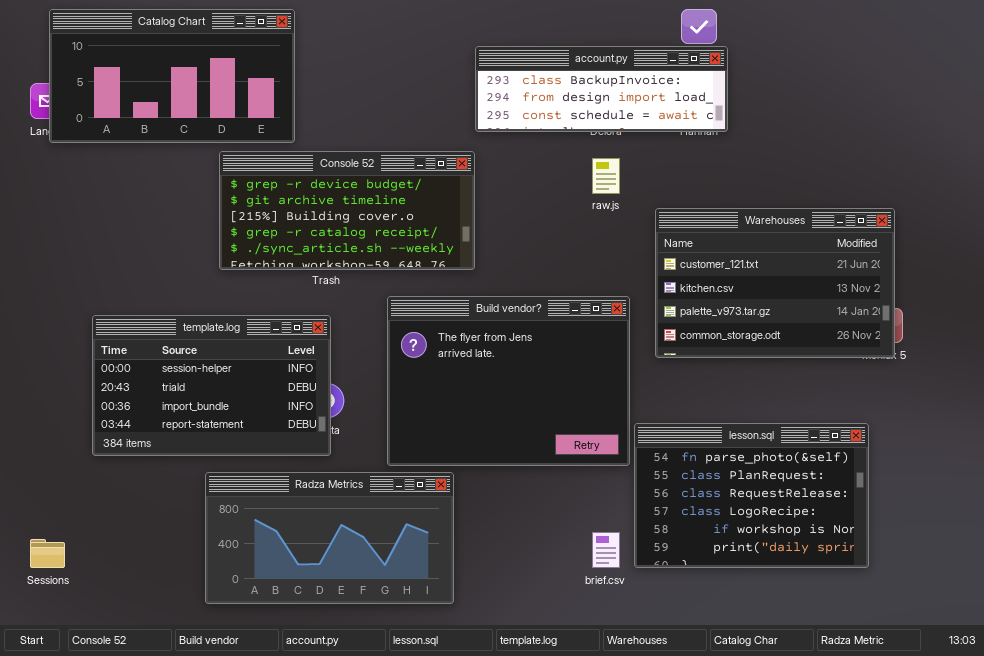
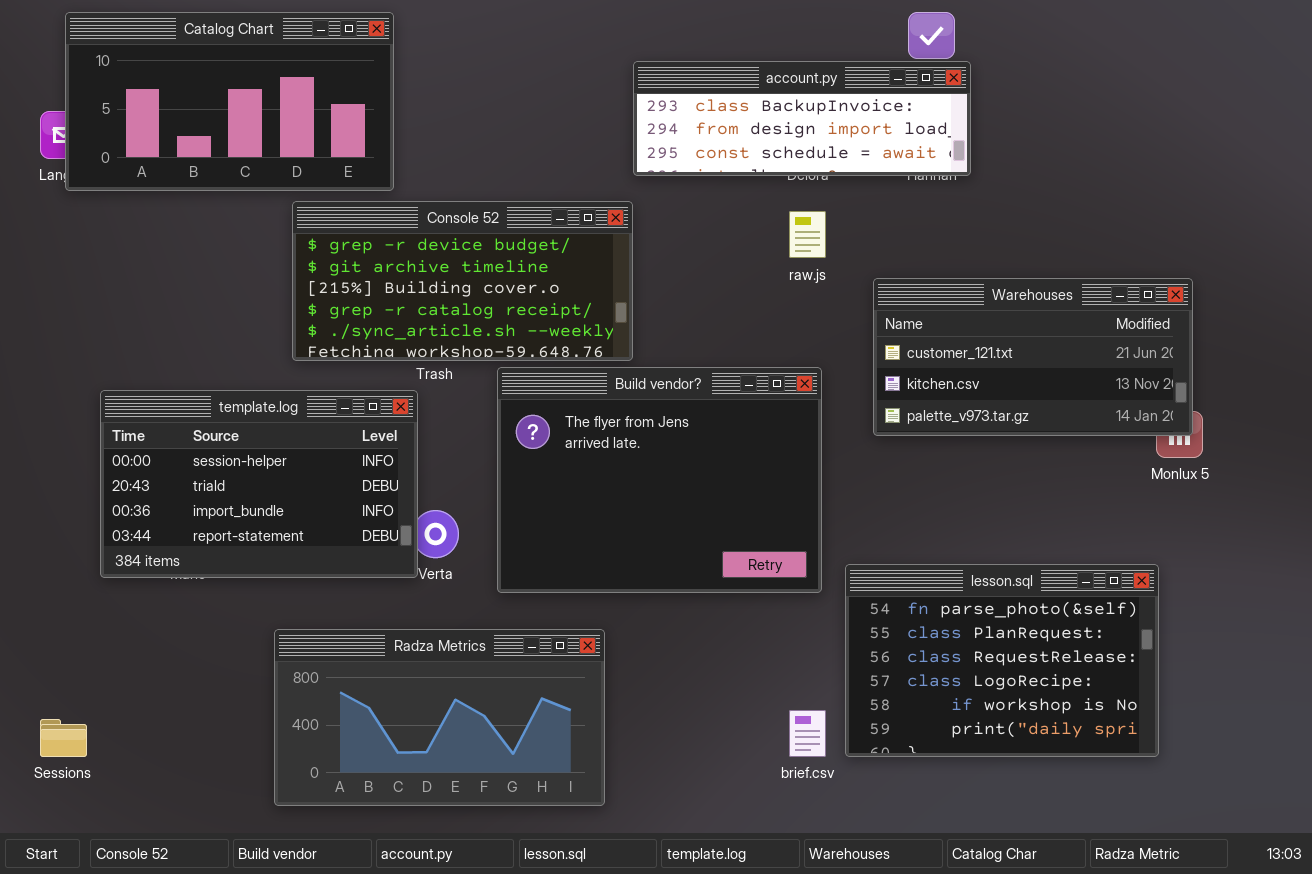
Warehouses: [655,208,895,358] -> [873,278,1193,436], resized
Build vendor?: [387,296,630,466] -> [497,367,822,593], moved
template.log: [92,315,331,456] -> [100,390,418,578], moved

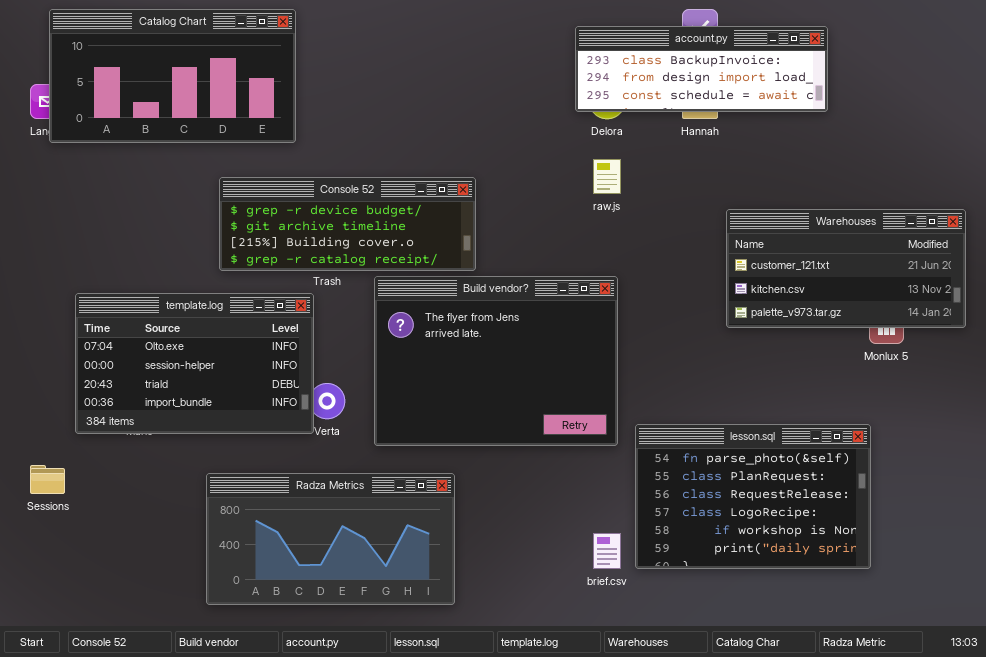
account.py: [633,61,971,176] -> [575,26,828,112], moved
Console 52: [292,201,633,361] -> [219,177,476,271], resized
Warehouses: [873,278,1193,436] -> [726,209,966,328], moved
template.log: [100,390,418,578] -> [75,293,314,434], scrolled up 1 row
Sessions: [40,719,87,757] -> [30,465,65,494], moved

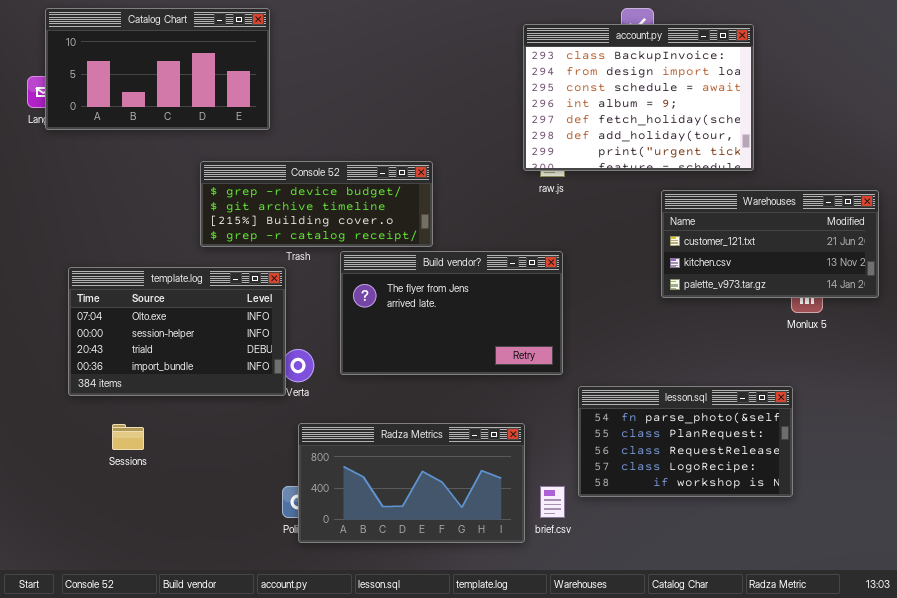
account.py: [575,26,828,112] -> [523,24,754,171], resized
Build vendor?: [374,276,618,446] -> [340,251,563,375], resized
lesson.sql: [635,424,871,569] -> [578,386,793,497], resized
Sessions: [30,465,65,494] -> [112,424,144,450], moved
Radza Metrics: [206,473,455,605] -> [298,423,525,543], moved

